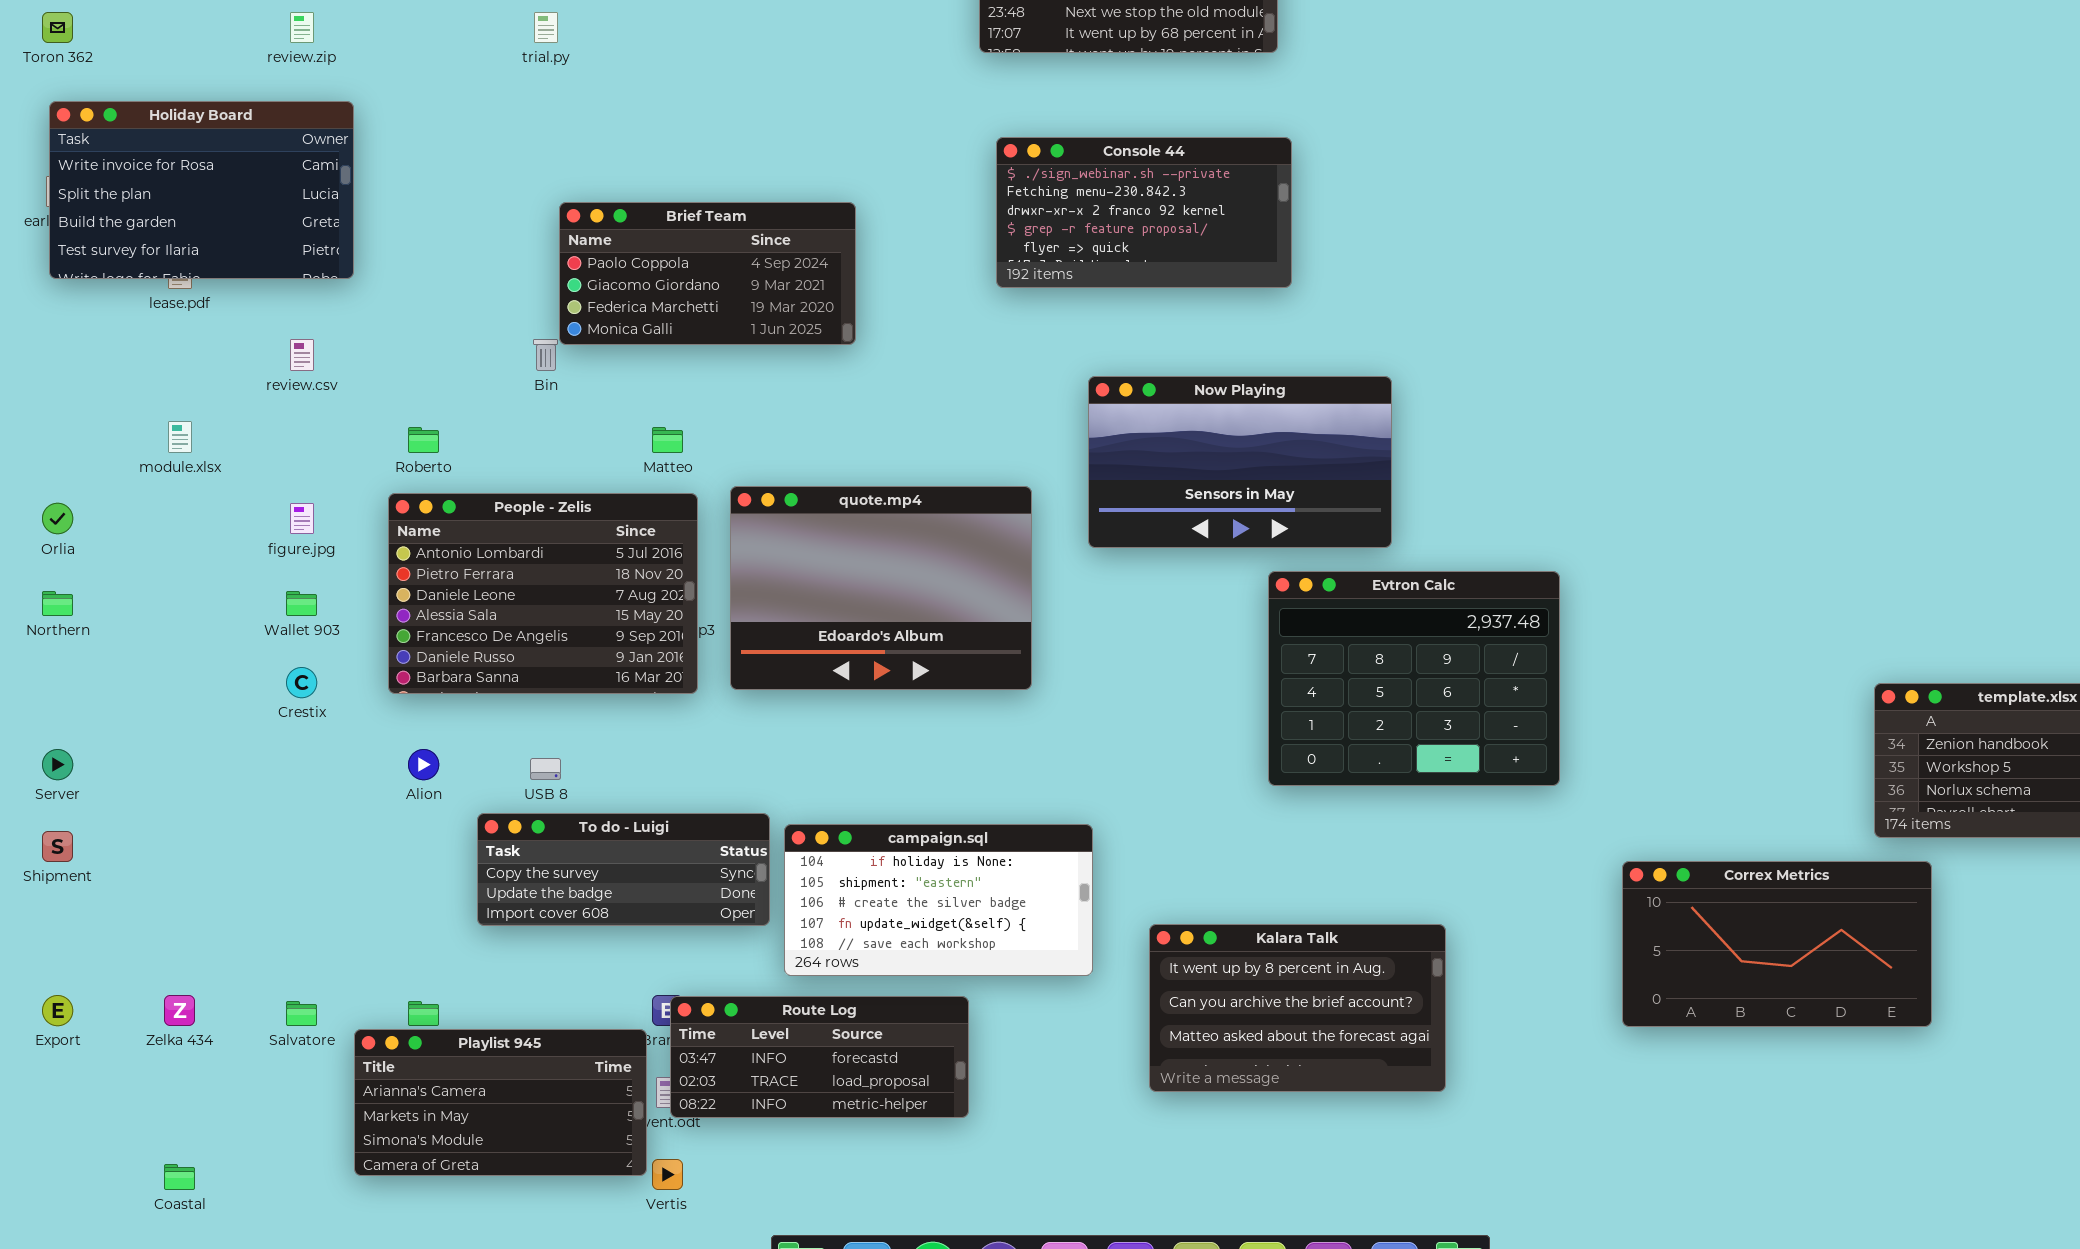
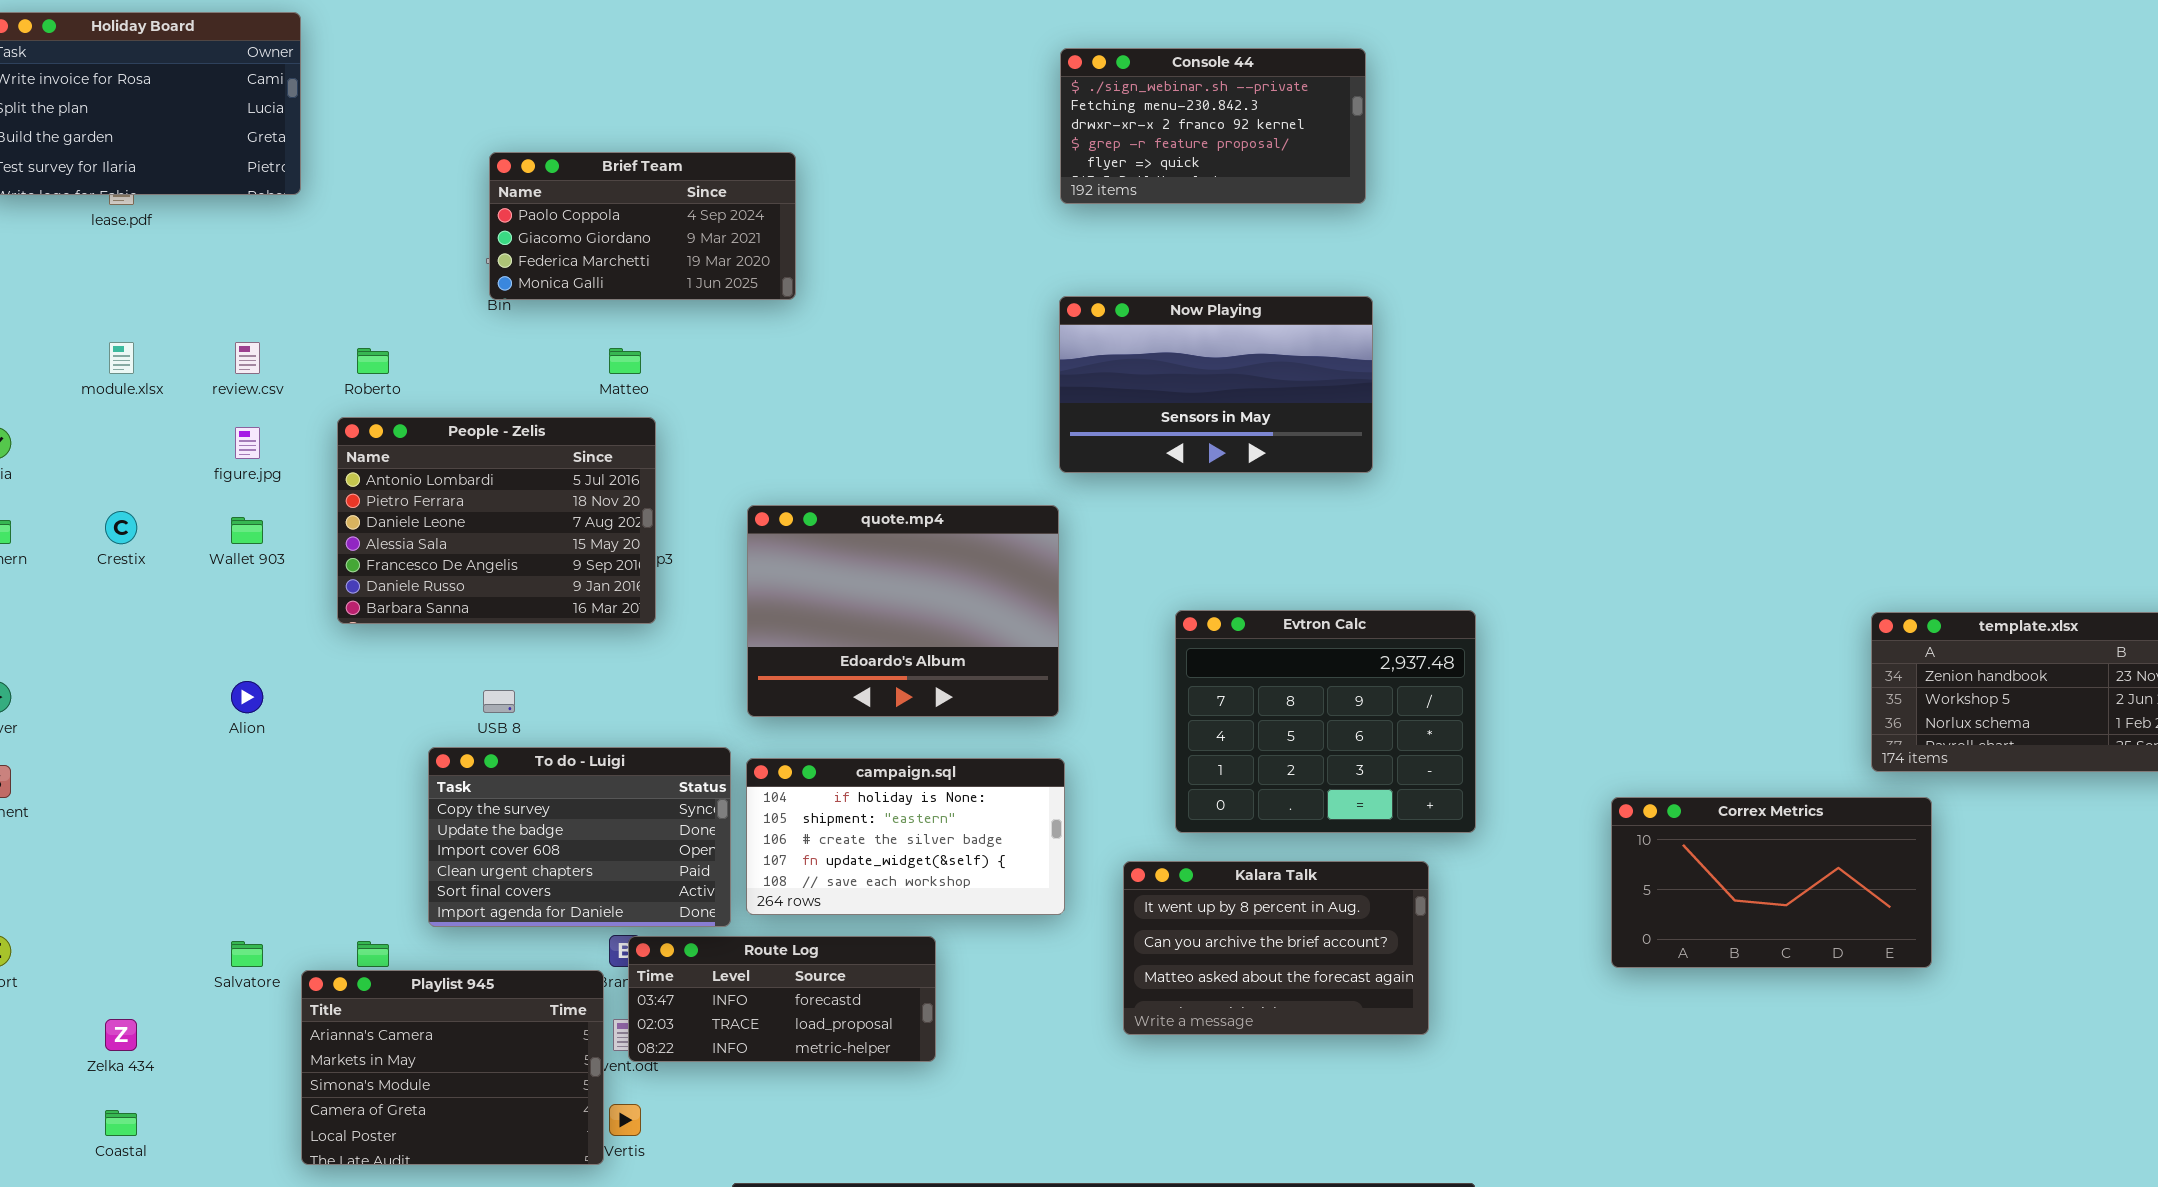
Console 44: [996,137,1292,288] -> [1060,48,1366,204], moved
Brief Team: [559,202,856,345] -> [489,152,796,300], moved
review.csv: [290,339,314,371] -> [235,342,260,374], moved
quote.mp4: [730,486,1032,690] -> [747,505,1059,717], moved
Evtron Calc: [1268,571,1560,786] -> [1175,610,1476,833], moved
Crestix: [286,667,317,698] -> [105,511,137,544], moved
Alion: [408,749,439,780] -> [231,681,263,713], moved
To do - Luigi: [477,813,770,926] -> [428,747,731,927], resized
Zelka 434: [164,995,195,1026] -> [105,1019,137,1051], moved
Playlist 945: [354,1029,647,1176] -> [301,970,604,1165], resized

